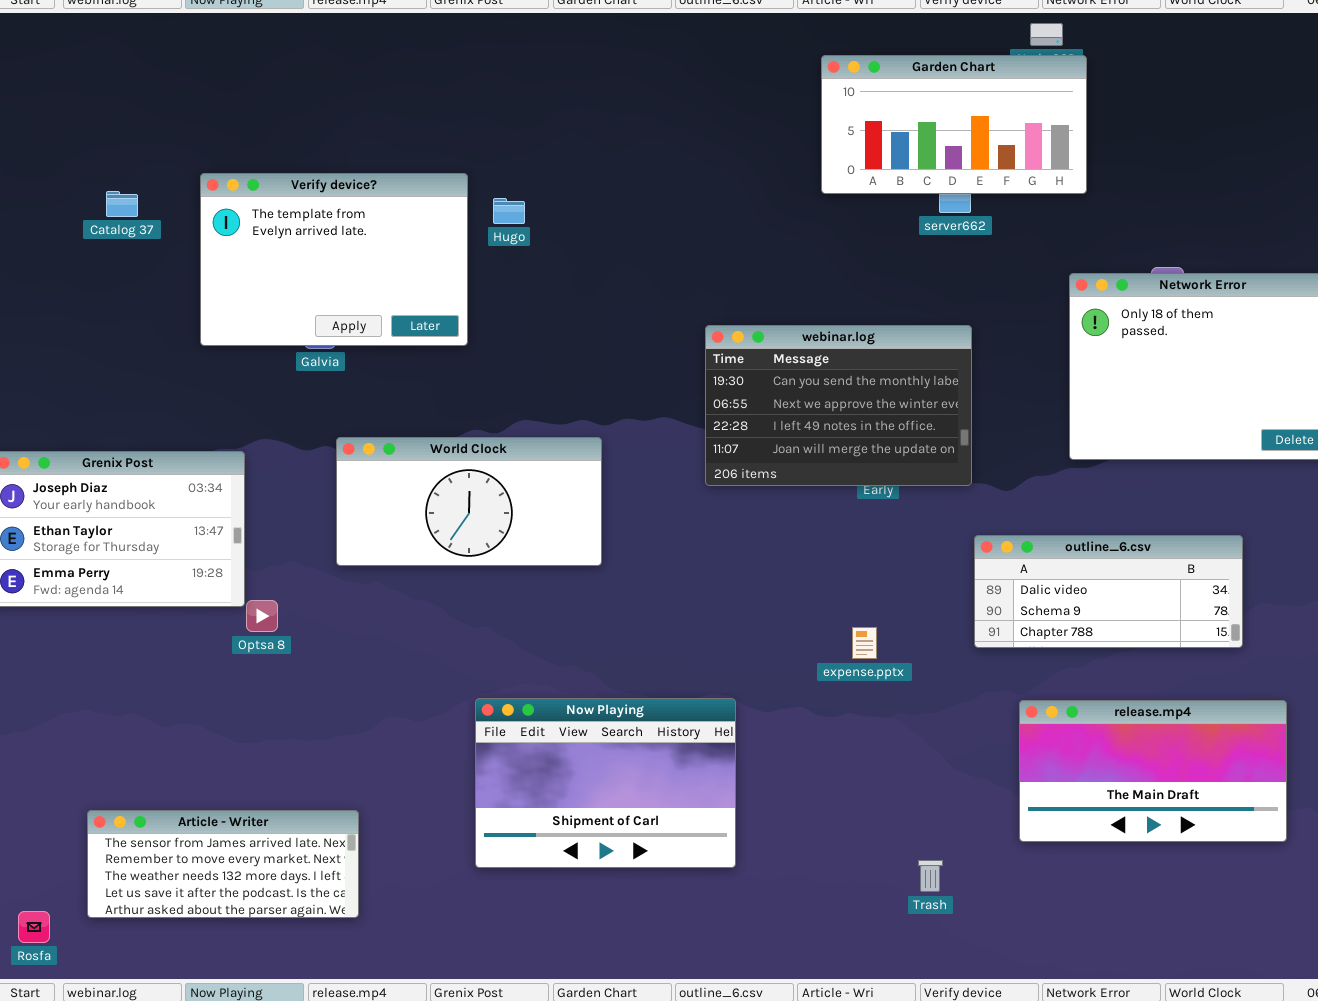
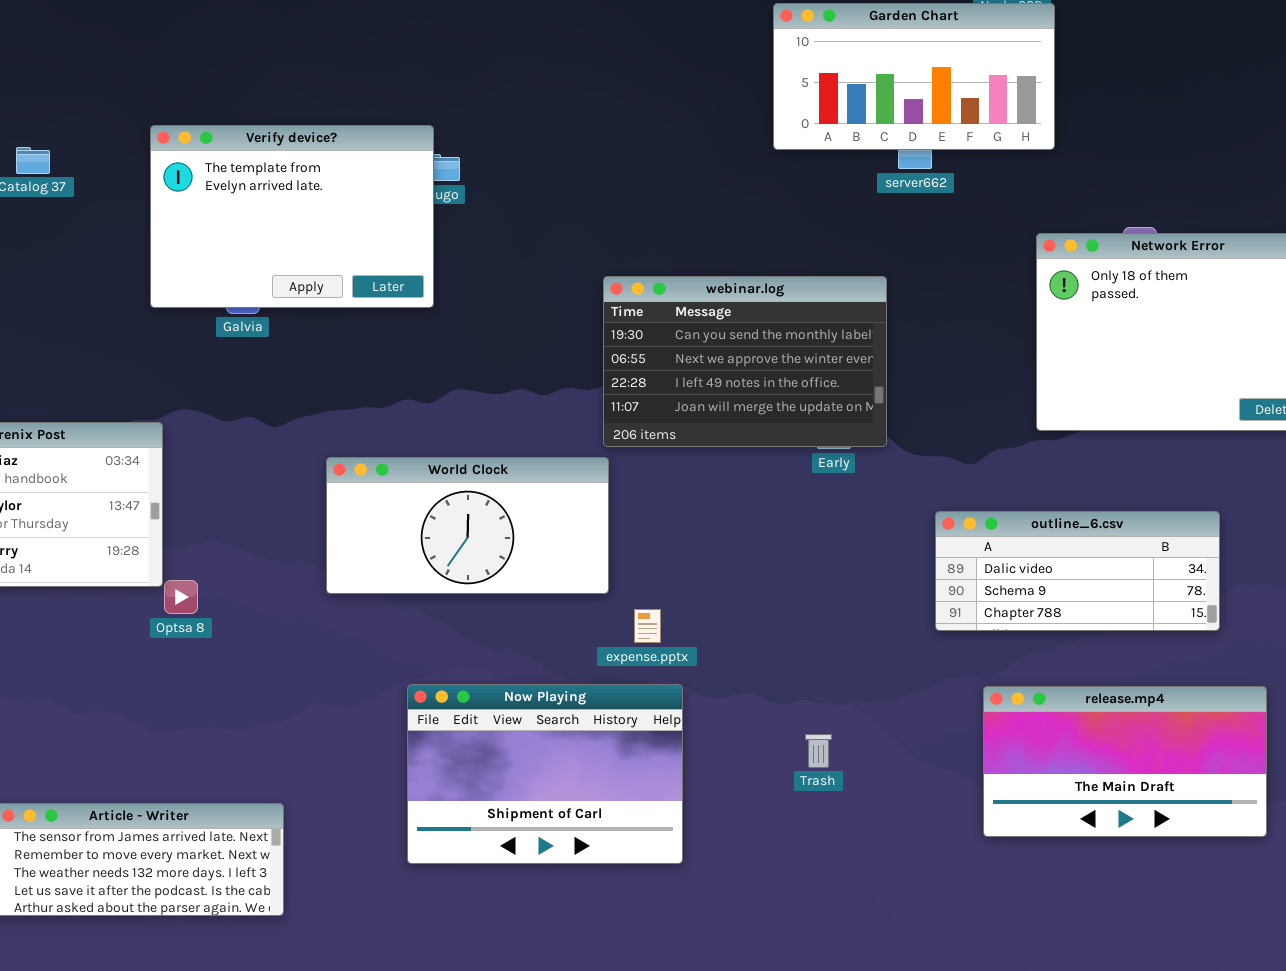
Verify device?: [200,173,468,346] -> [150,125,434,308], moved
webinar.log: [705,325,972,486] -> [603,276,887,447], moved
World Clock: [336,437,602,566] -> [326,457,609,594], moved
expense.pptx: [852,627,877,659] -> [634,609,661,643], moved
Trash: [918,860,943,892] -> [805,734,832,768], moved

